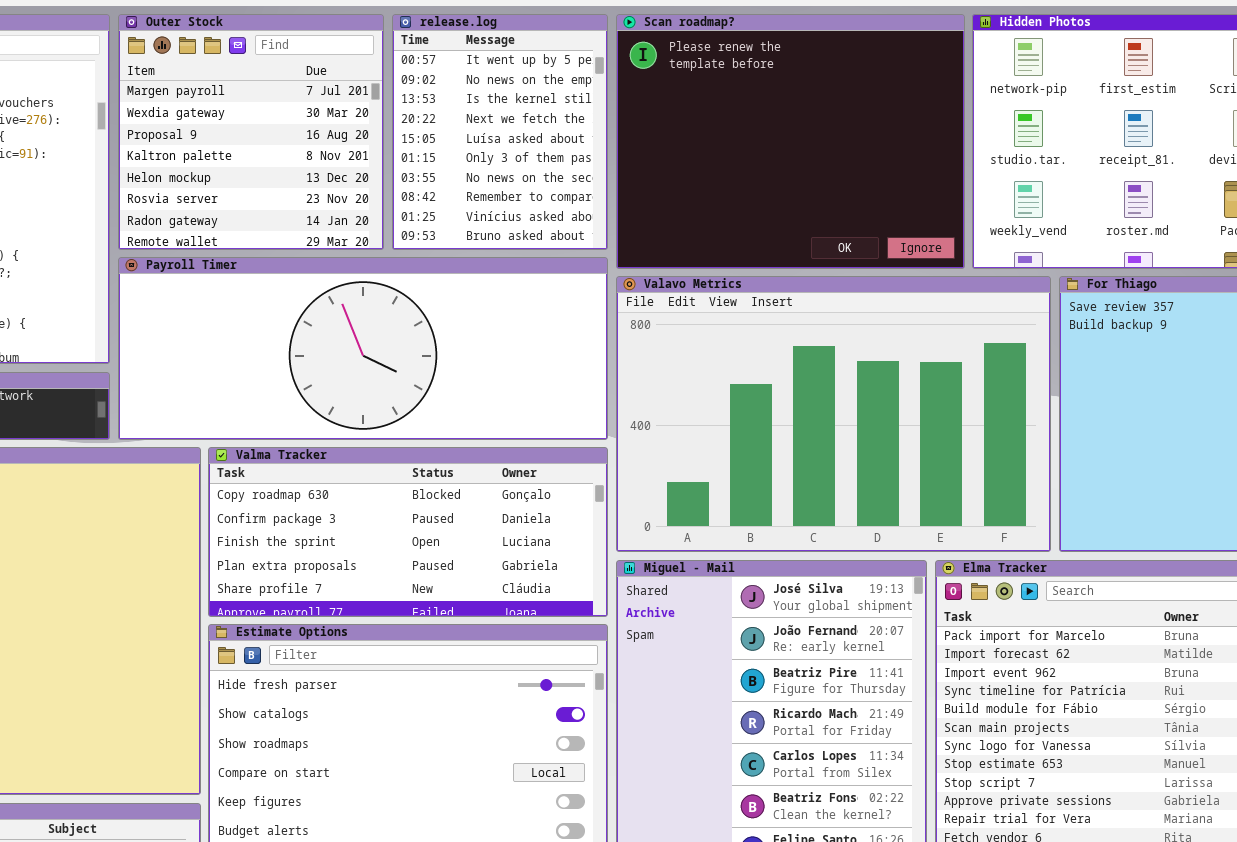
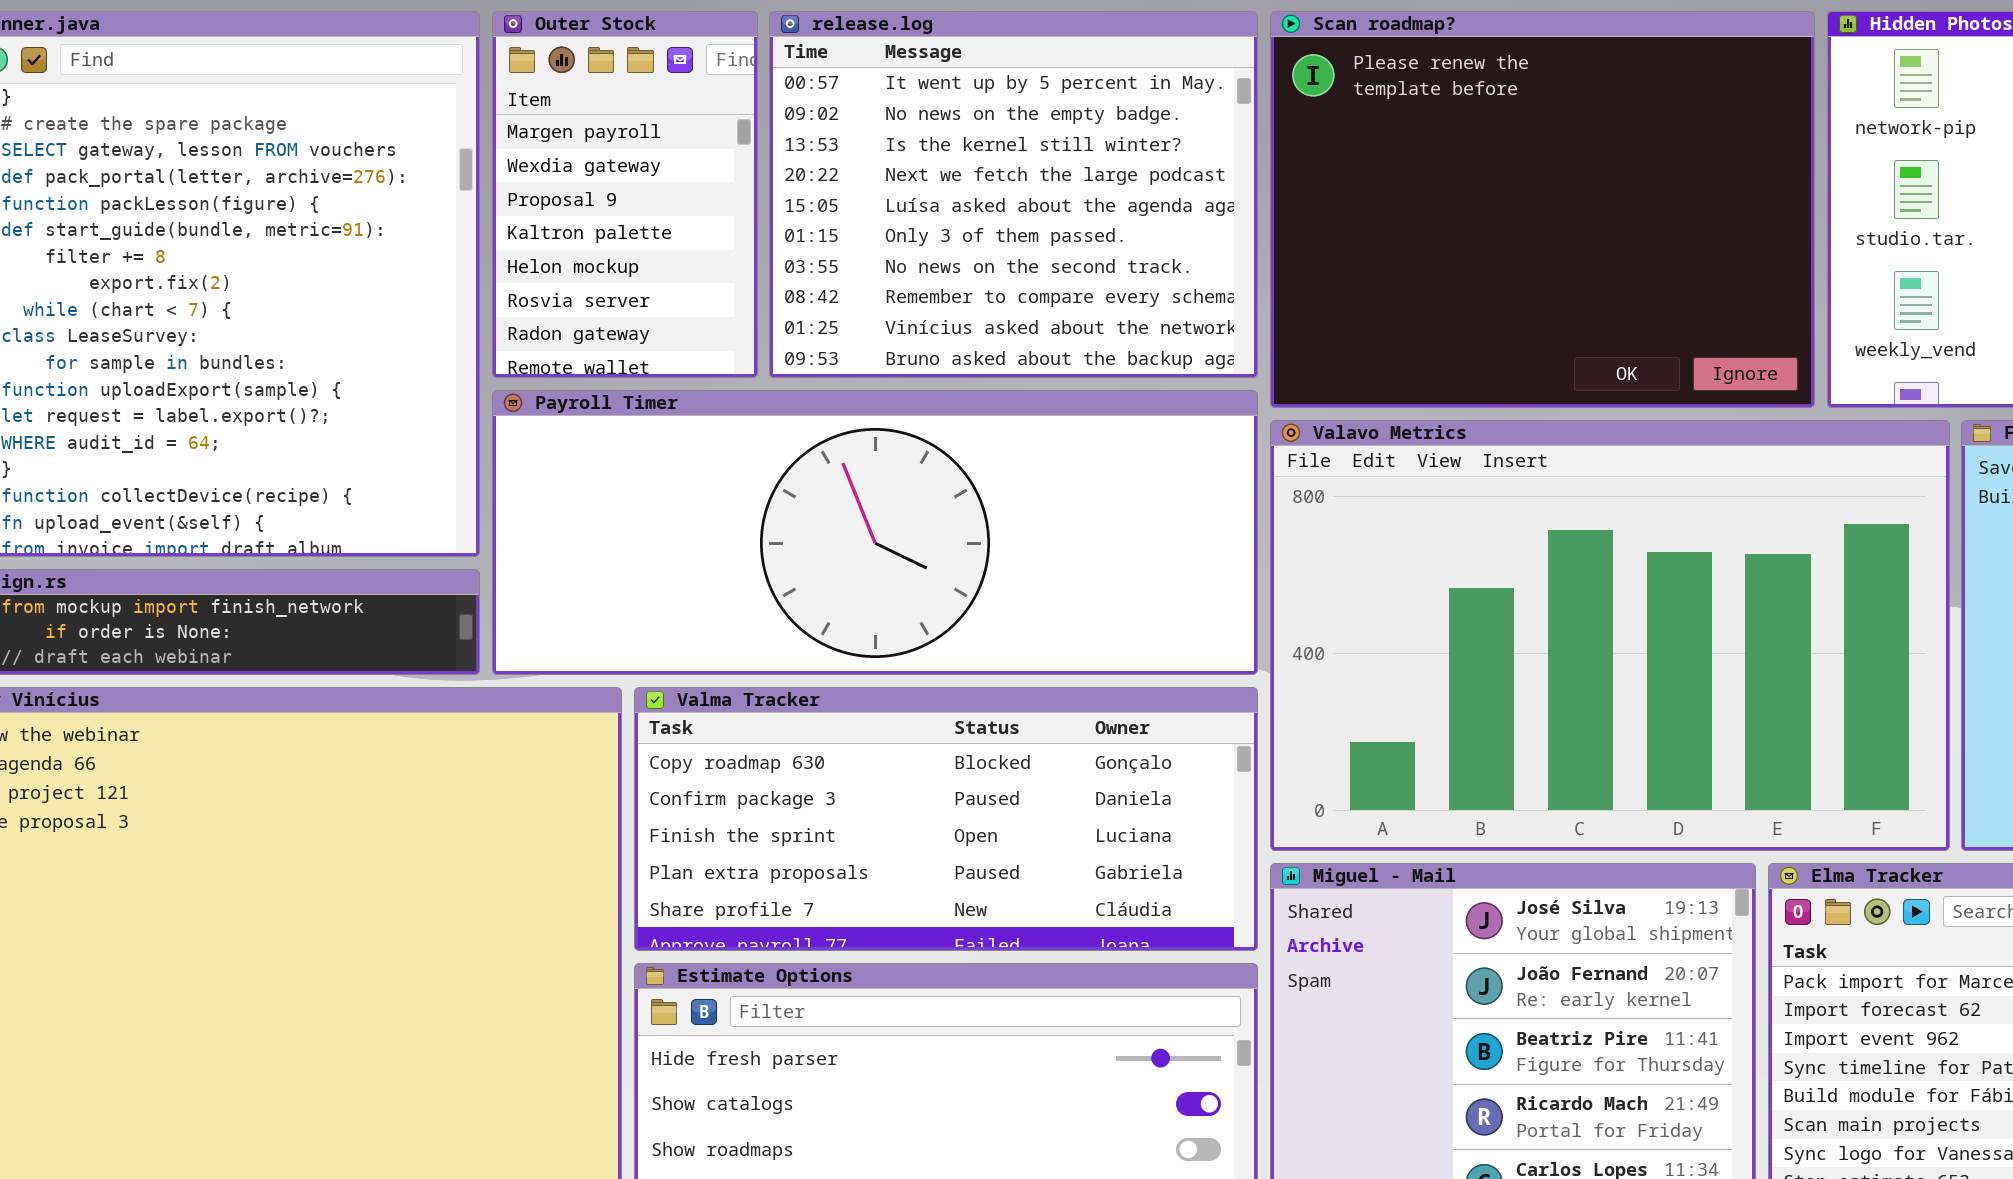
Outer Stock: [118,14,384,250] -> [492,11,758,378], resized
release.log: [392,14,608,250] -> [769,11,1258,378], resized

